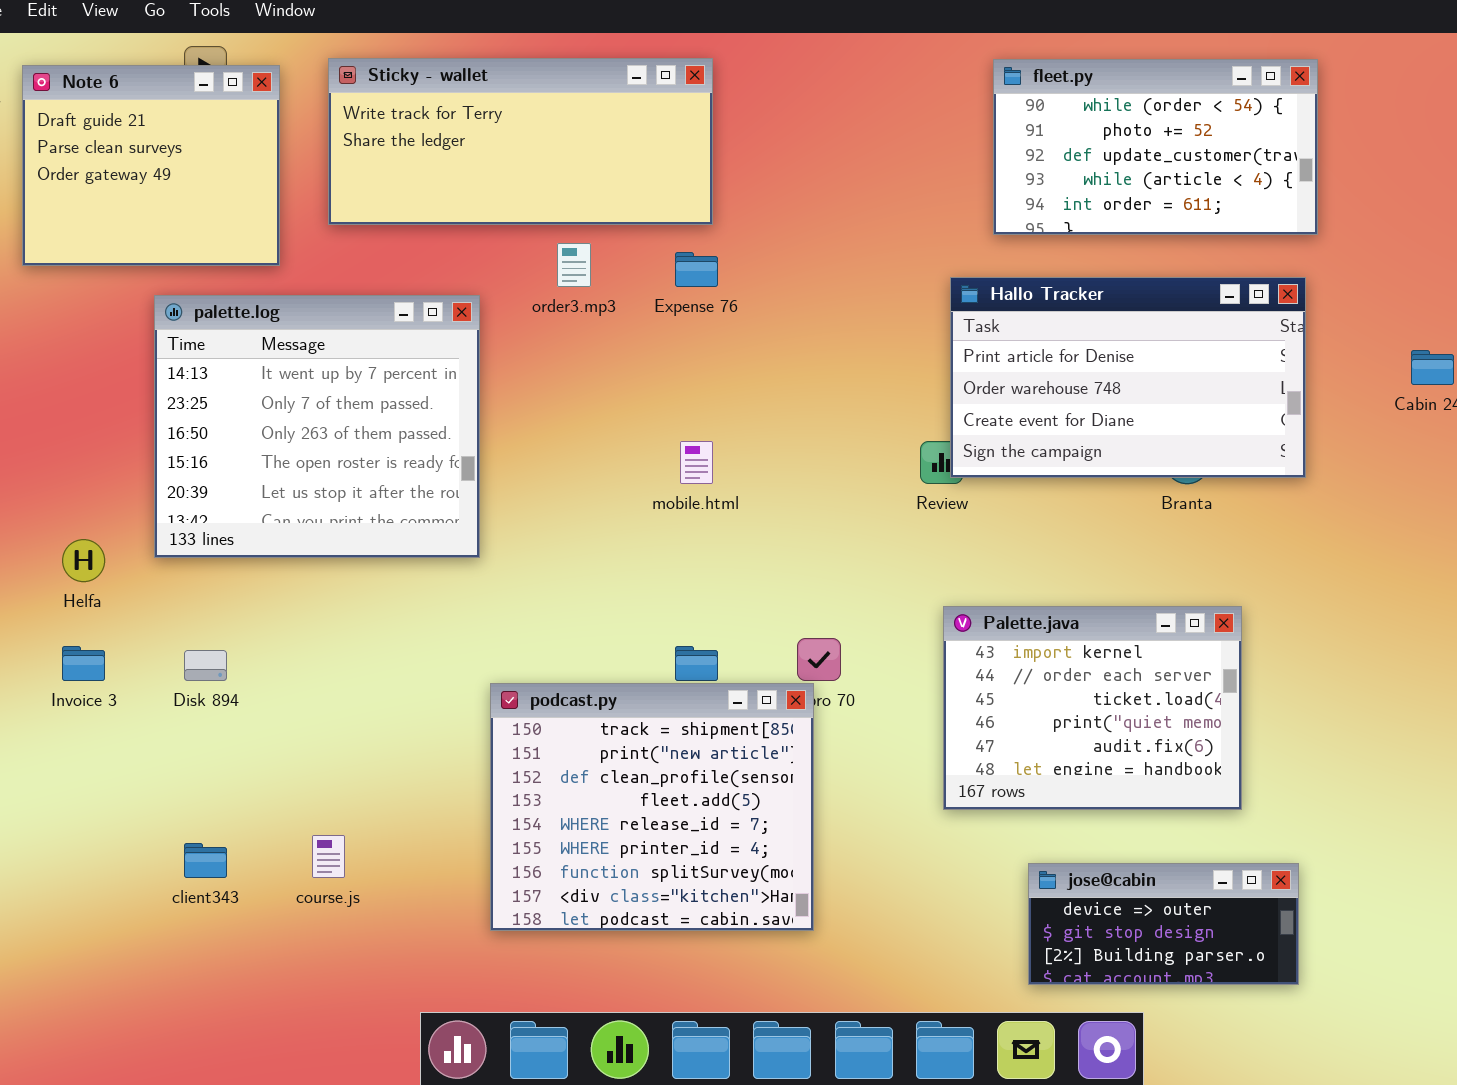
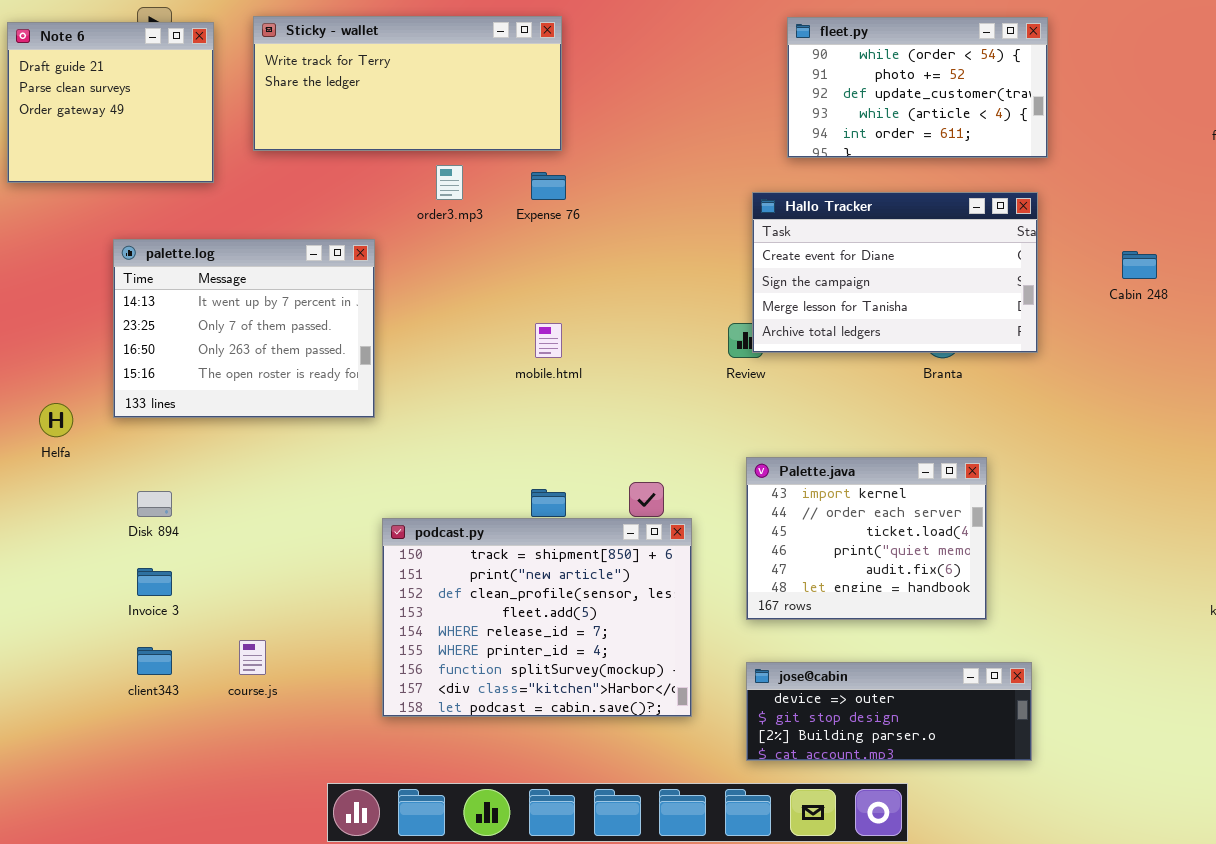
Hallo Tracker: [950,277,1306,478] -> [752,192,1038,353], scrolled down 2 rows
palette.log: [154,295,480,558] -> [113,239,375,418], resized
Invoice 3: [62,646,105,681] -> [137,568,172,596], moved
podcast.py: [490,683,814,931] -> [382,518,692,717], resized
jose@cabin: [1028,863,1299,985] -> [746,662,1032,761], resized

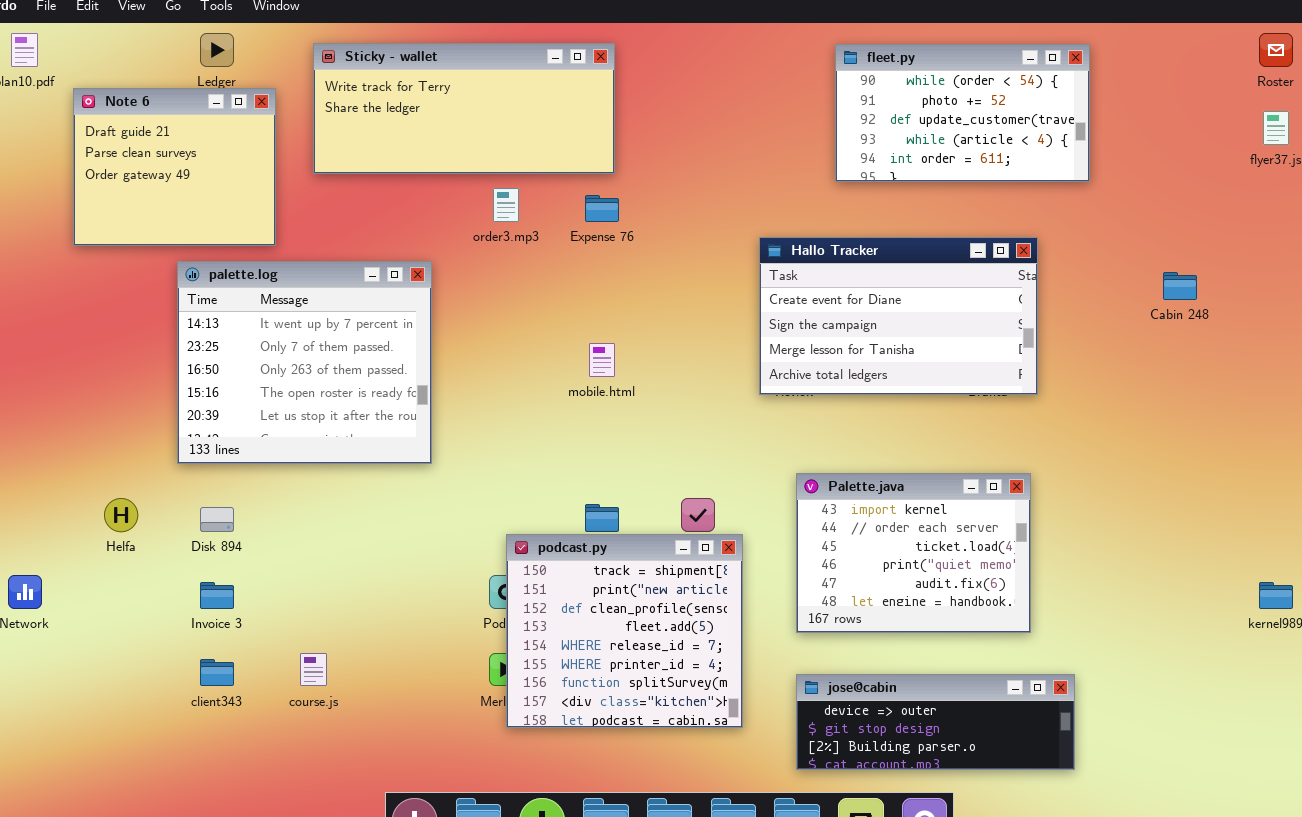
Note 6: [7,22,214,183] -> [73,88,276,246], moved
Hallo Tracker: [752,192,1038,353] -> [759,237,1038,395], moved
palette.log: [113,239,375,418] -> [177,261,432,464], resized
Helfa: [39,403,73,437] -> [104,498,138,532], moved
podcast.py: [382,518,692,717] -> [506,534,743,728], resized

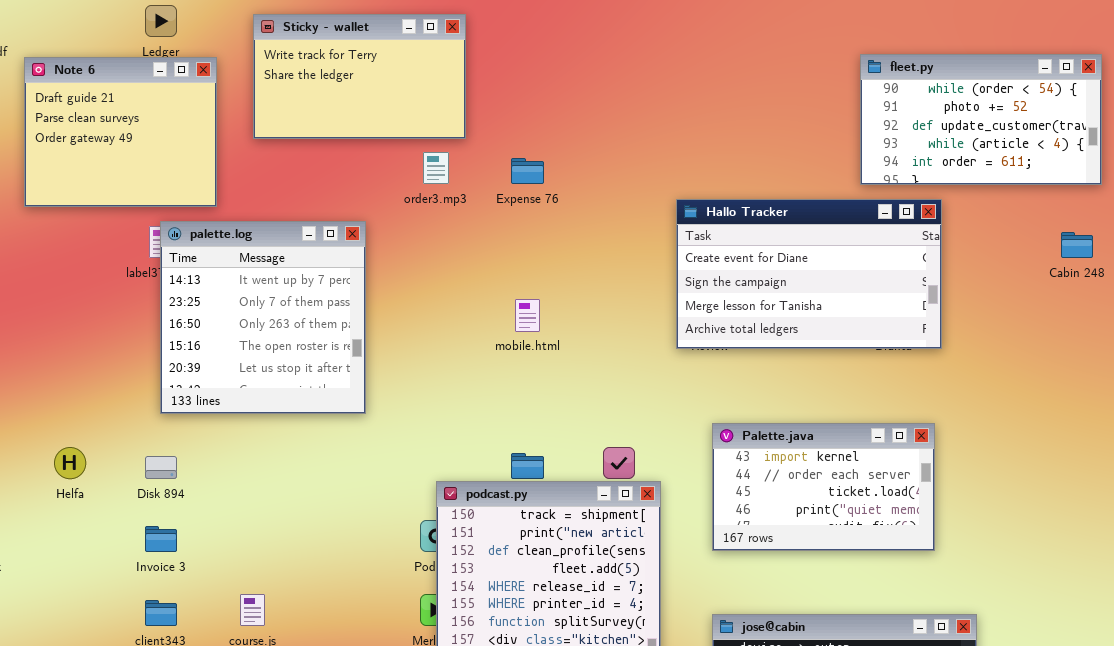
Sticky - wallet: [313,43,615,174] -> [253,14,466,139], resized
fleet.py: [835,44,1090,182] -> [860,54,1102,185], moved
palette.log: [177,261,432,464] -> [160,221,366,414], resized
Palette.java: [796,473,1031,633] -> [712,423,935,551], resized

